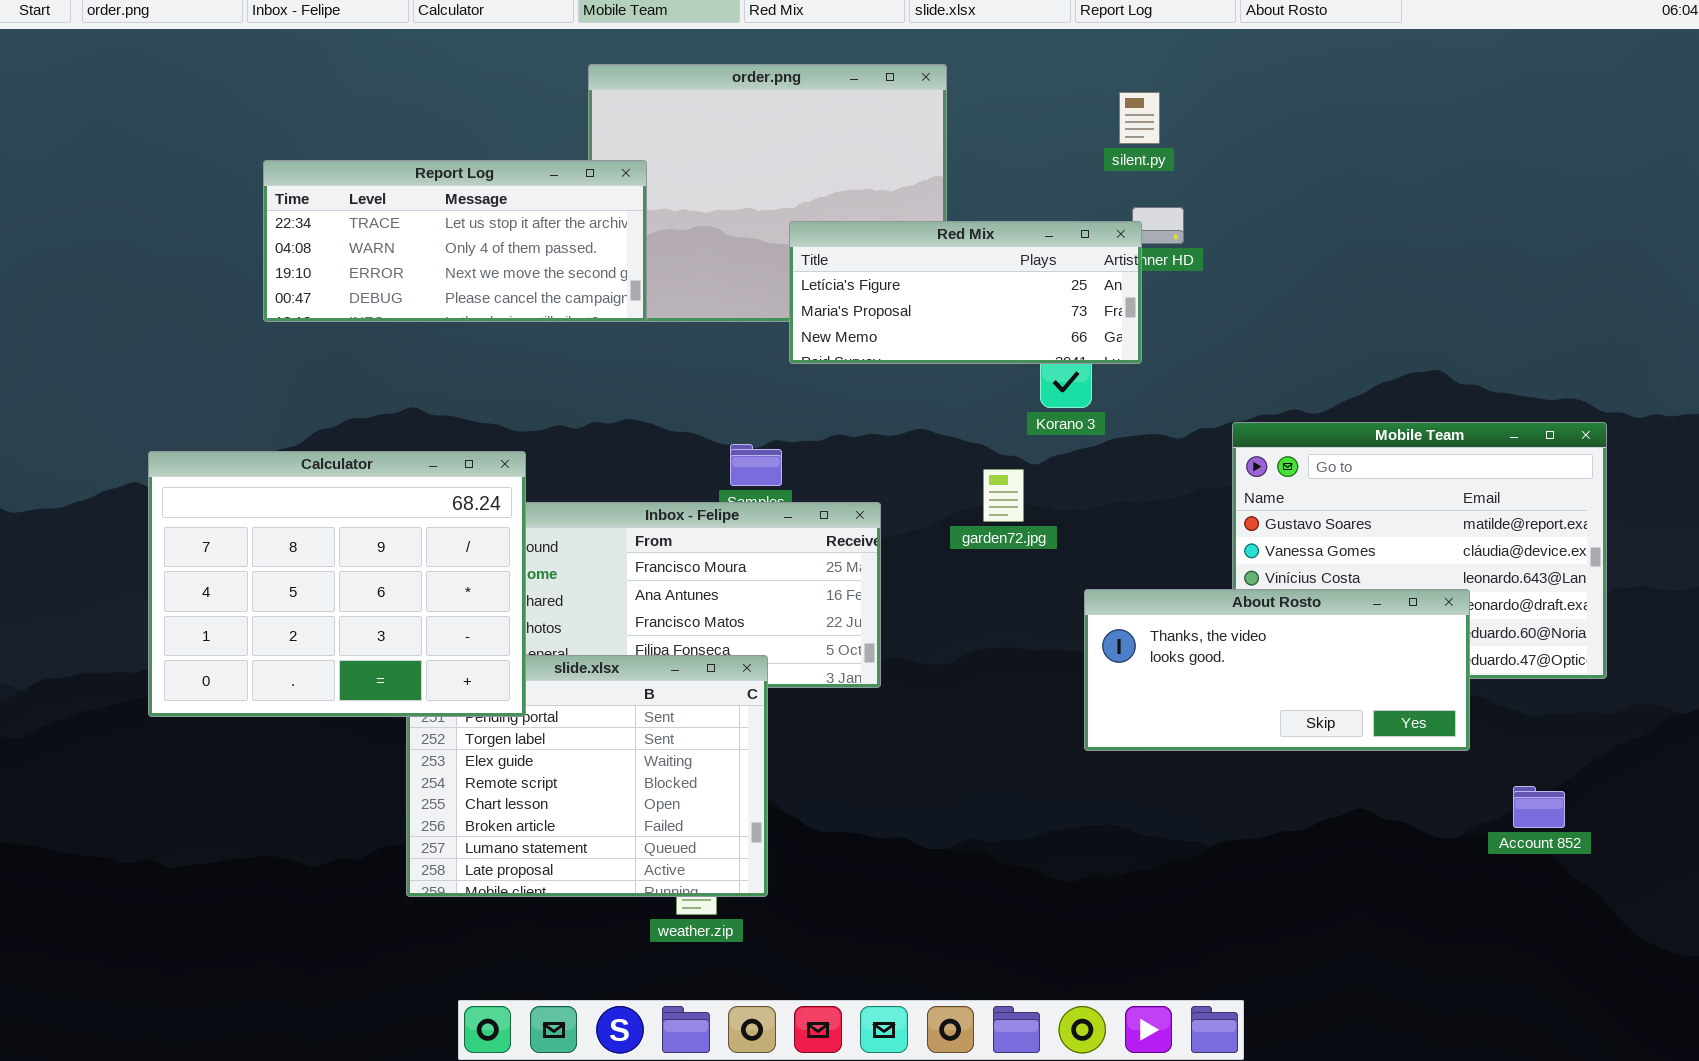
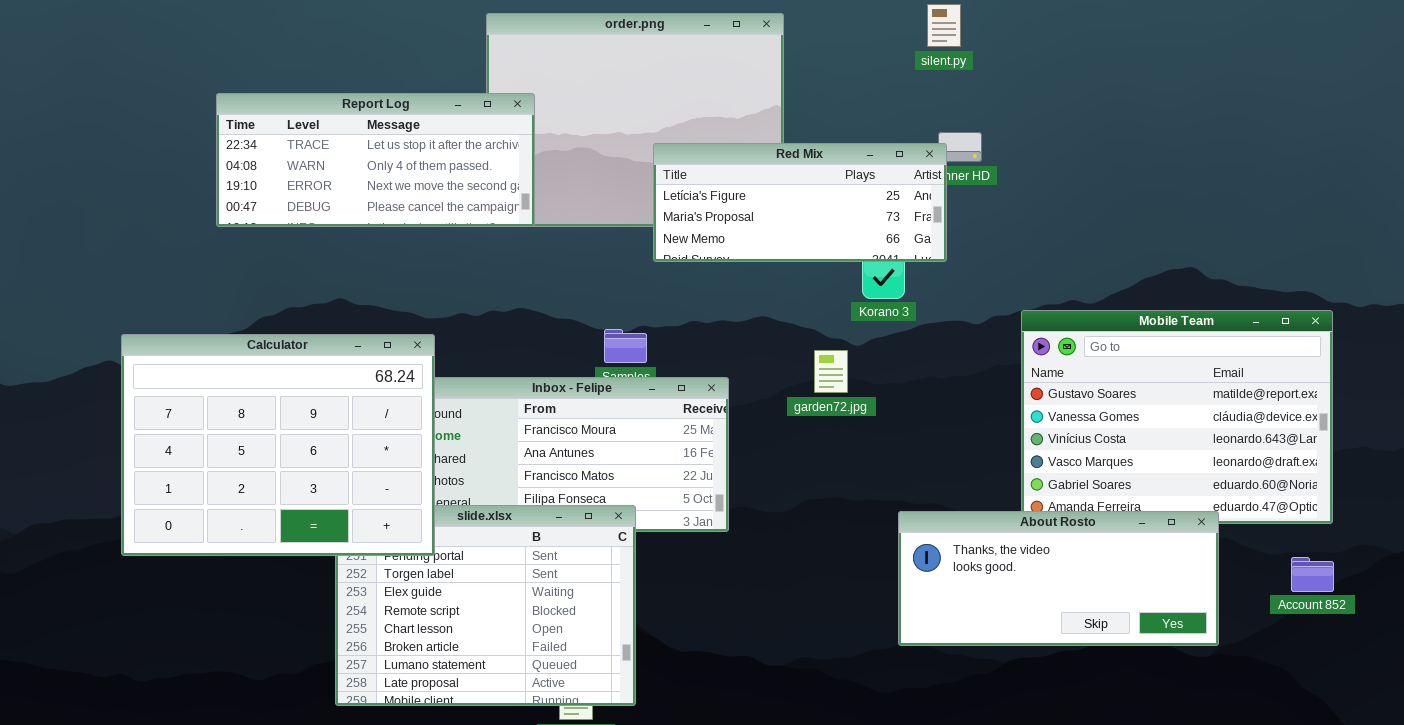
silent.py: [1119,92,1160,144] -> [927,4,961,47], moved
About Rosto: [1084,589,1470,751] -> [898,511,1219,646], moved
Account 852: [1513,786,1565,828] -> [1291,557,1334,592], moved

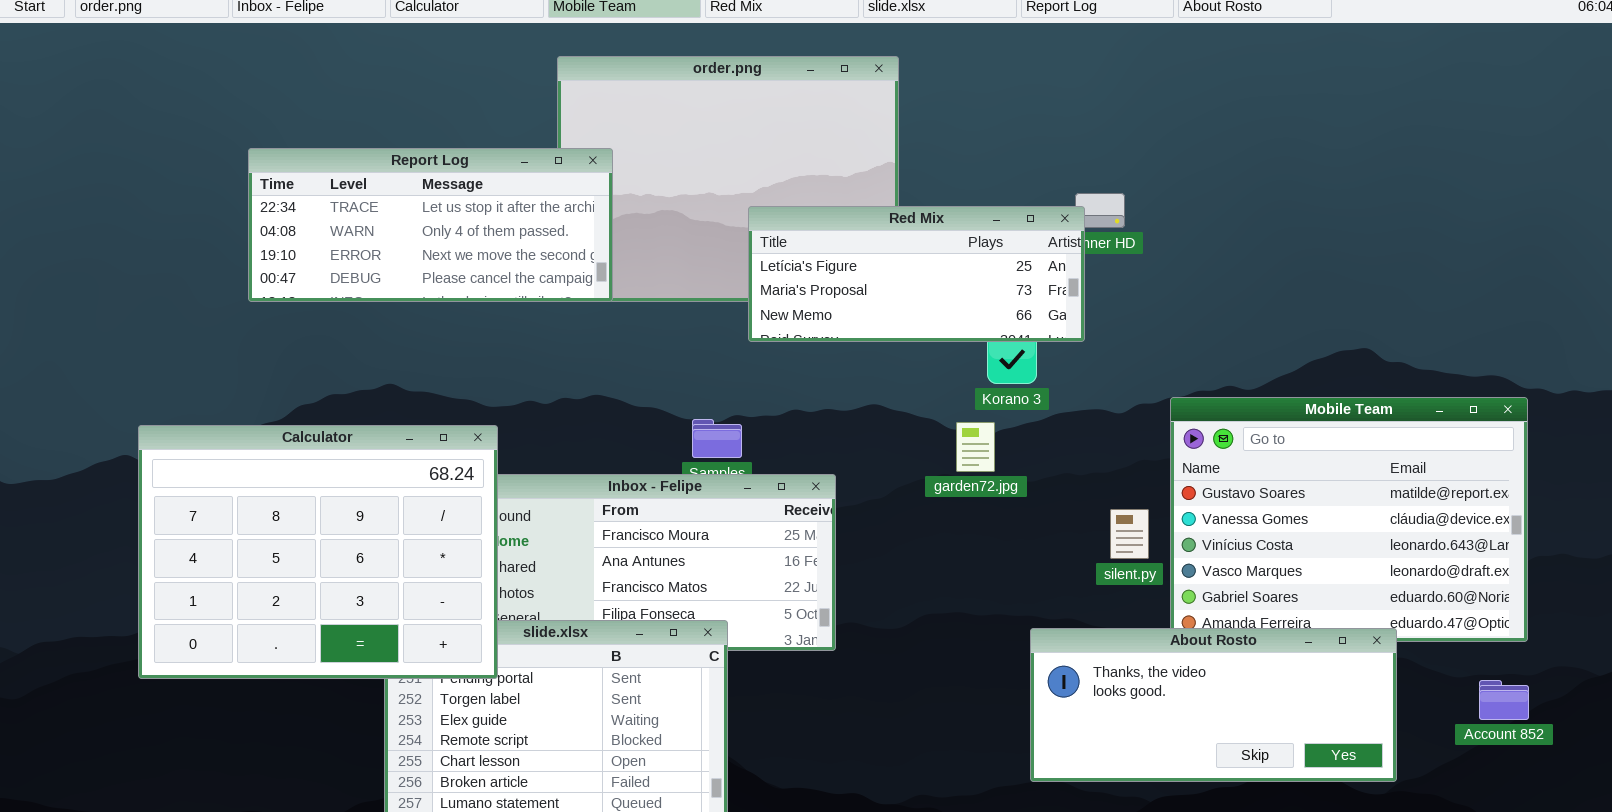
silent.py: [927,4,961,47] -> [1110,509,1149,559], moved
garden72.jpg: [814,350,848,393] -> [956,422,995,472], moved

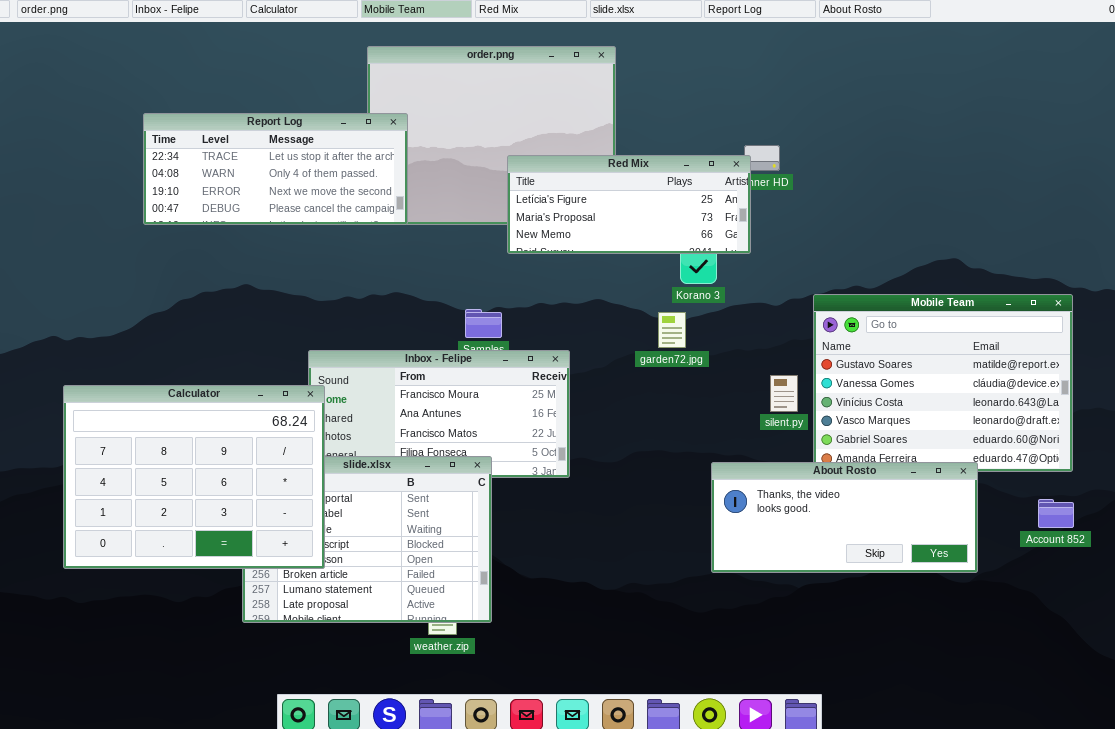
Calculator: [138,425,498,679] -> [63,385,325,569], moved

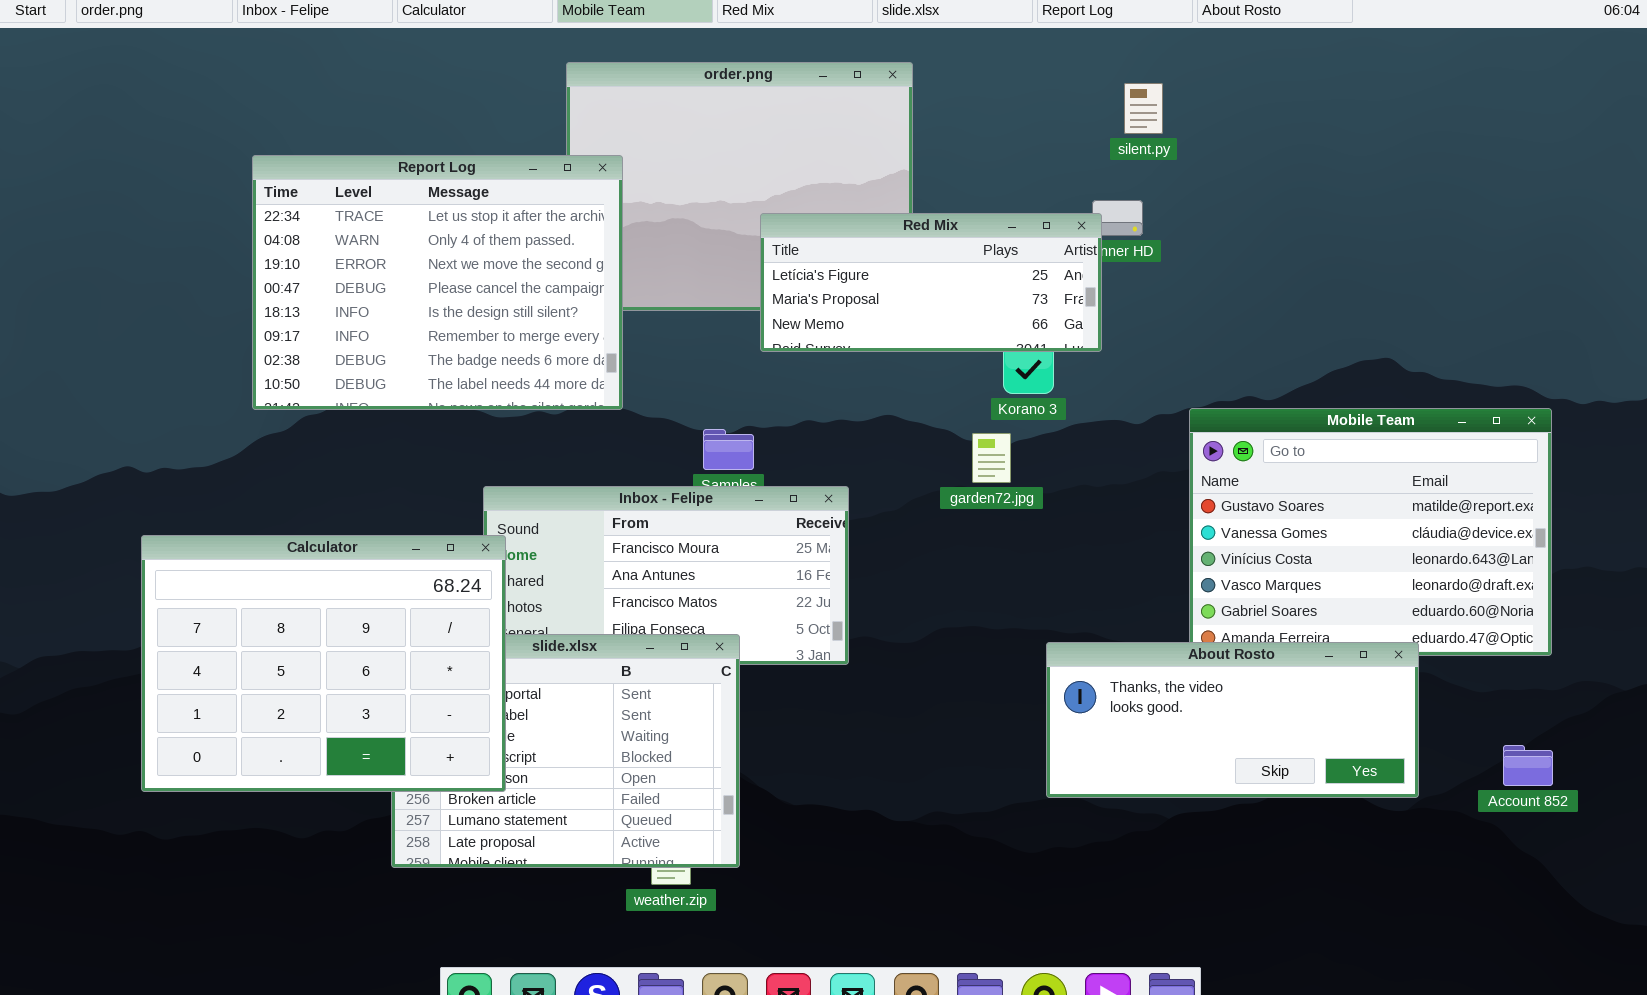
Report Log: [143,113,408,225] -> [252,155,623,410], resized
silent.py: [770,375,798,412] -> [1124,83,1163,134], moved
Account 852: [1038,499,1074,528] -> [1503,745,1553,786], moved

